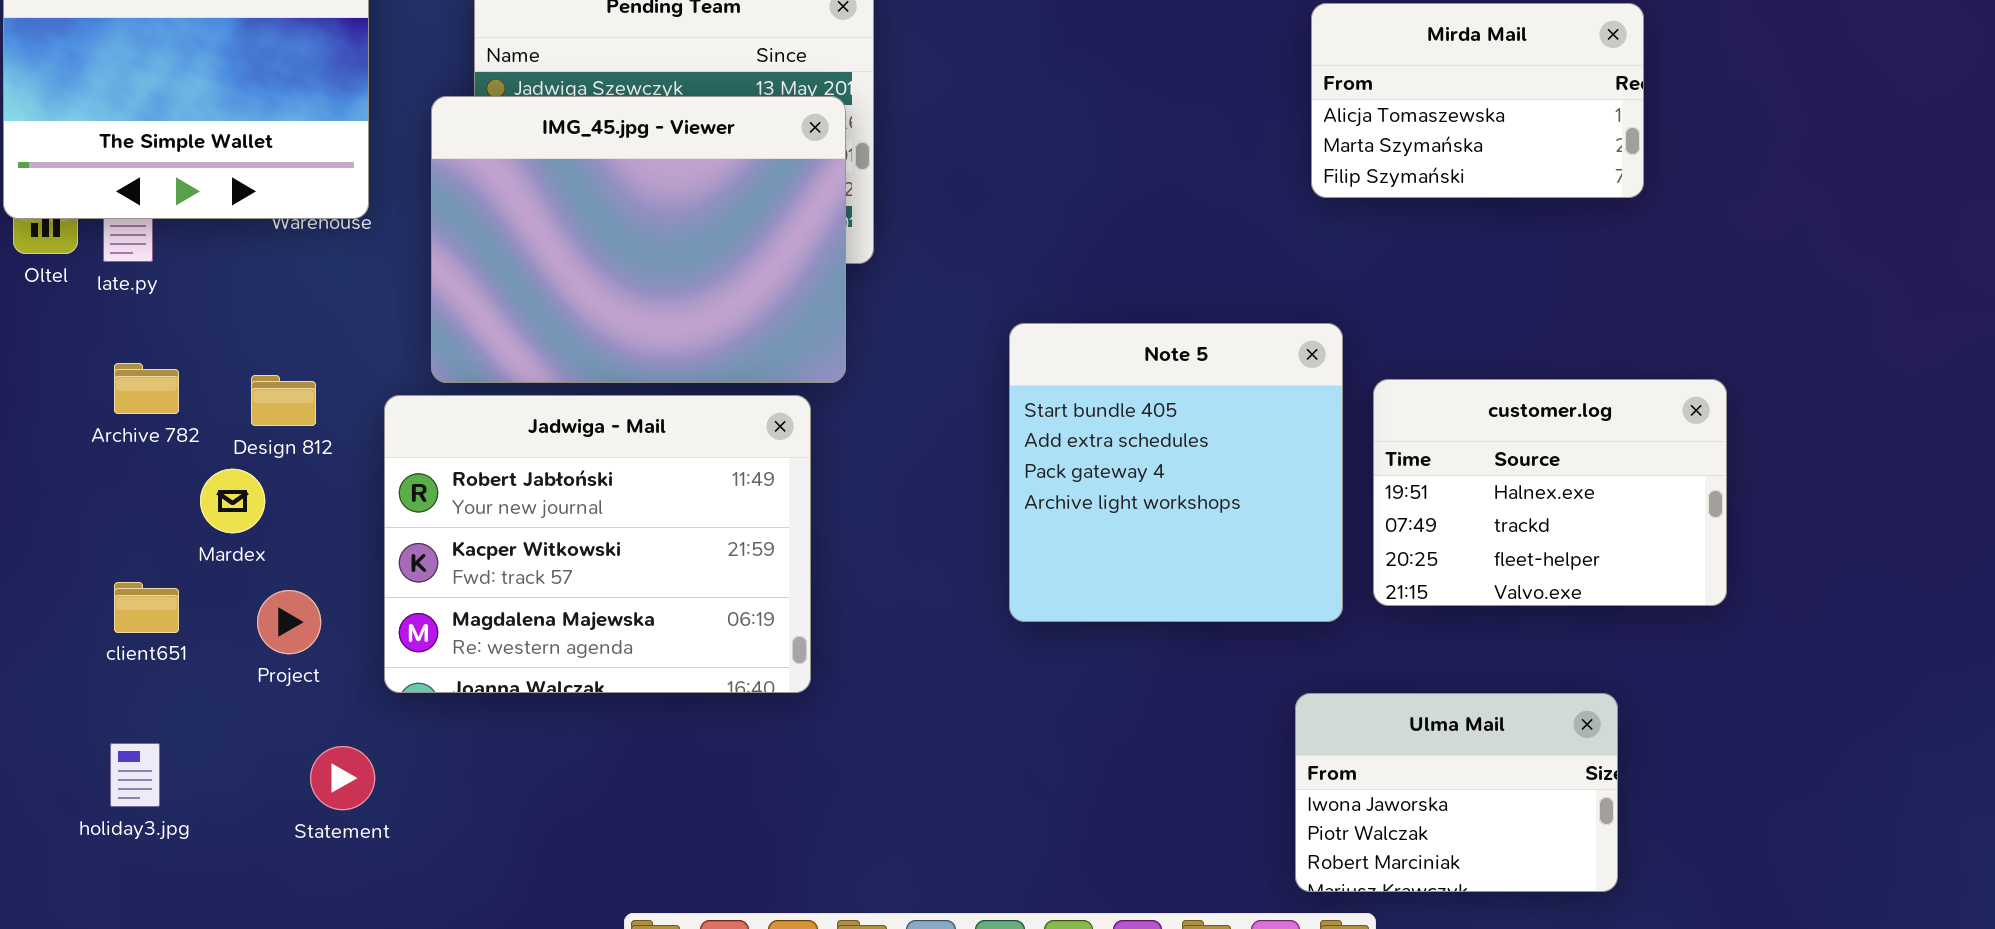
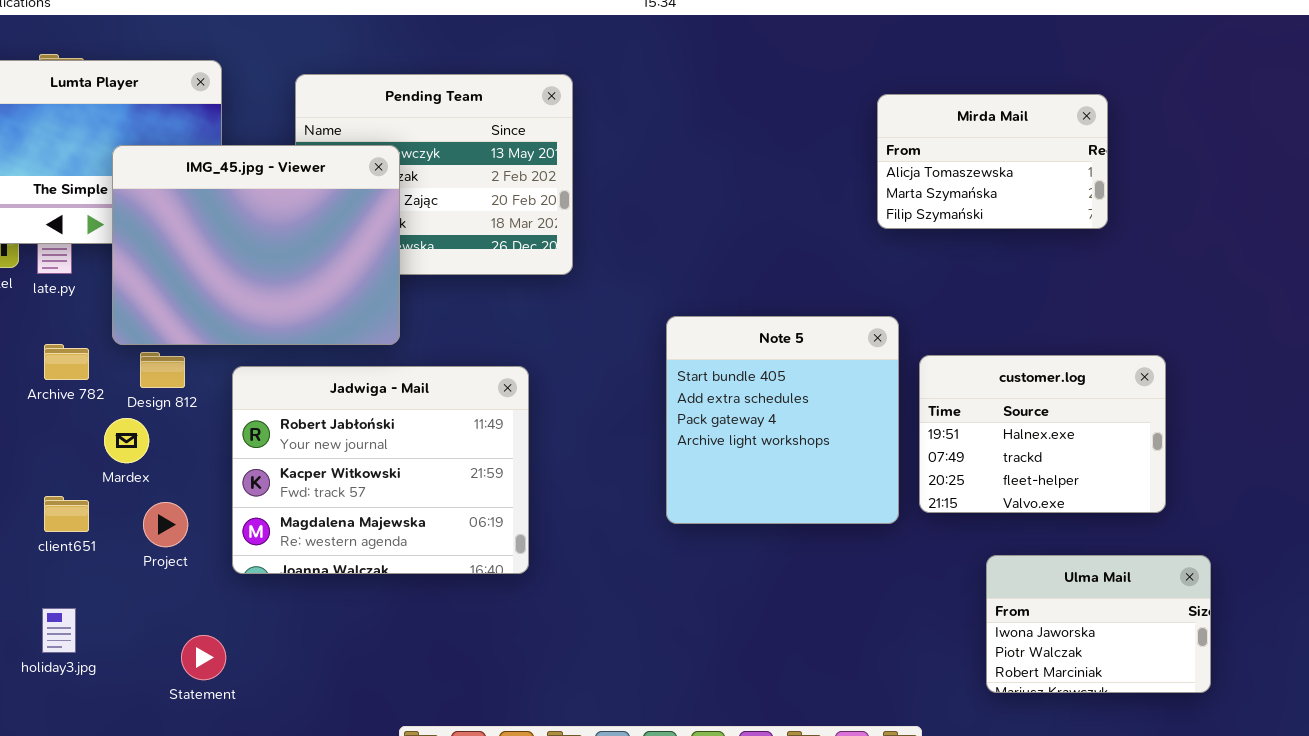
IMG_45.jpg - Viewer: [431,96,846,383] -> [112,145,400,345], moved
Ulma Mail: [1295,693,1618,892] -> [986,555,1211,693], moved
Statement: [310,746,375,810] -> [181,635,226,680], moved

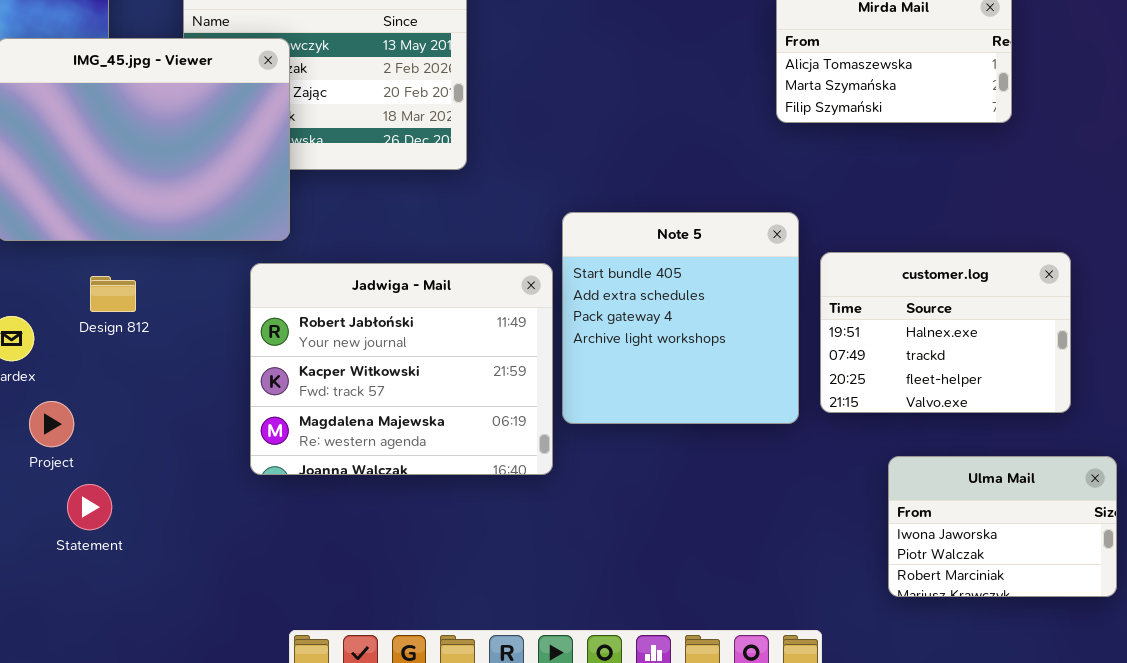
Design 812: [140,352,185,388] -> [90,276,136,312], moved
Jadwiga - Mail: [232,366,529,574] -> [250,263,553,475], moved
Statement: [181,635,226,680] -> [67,484,112,530], moved

